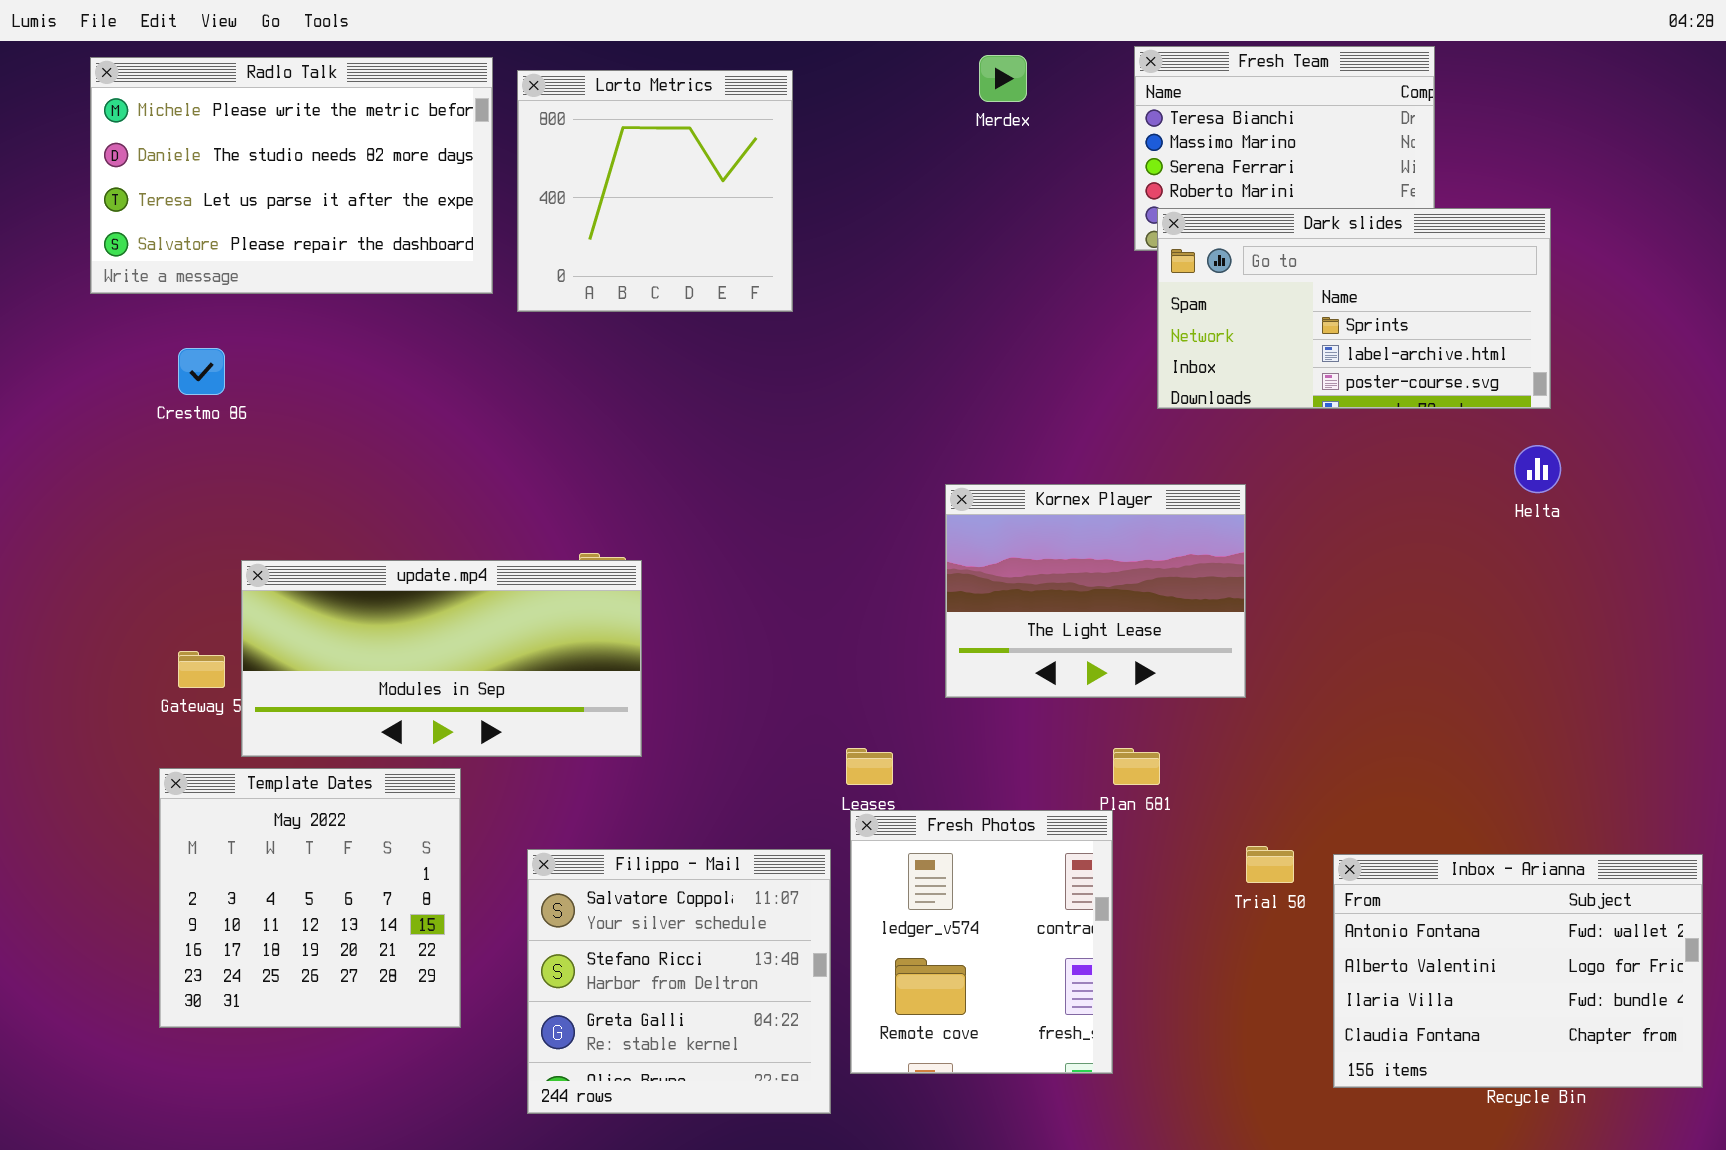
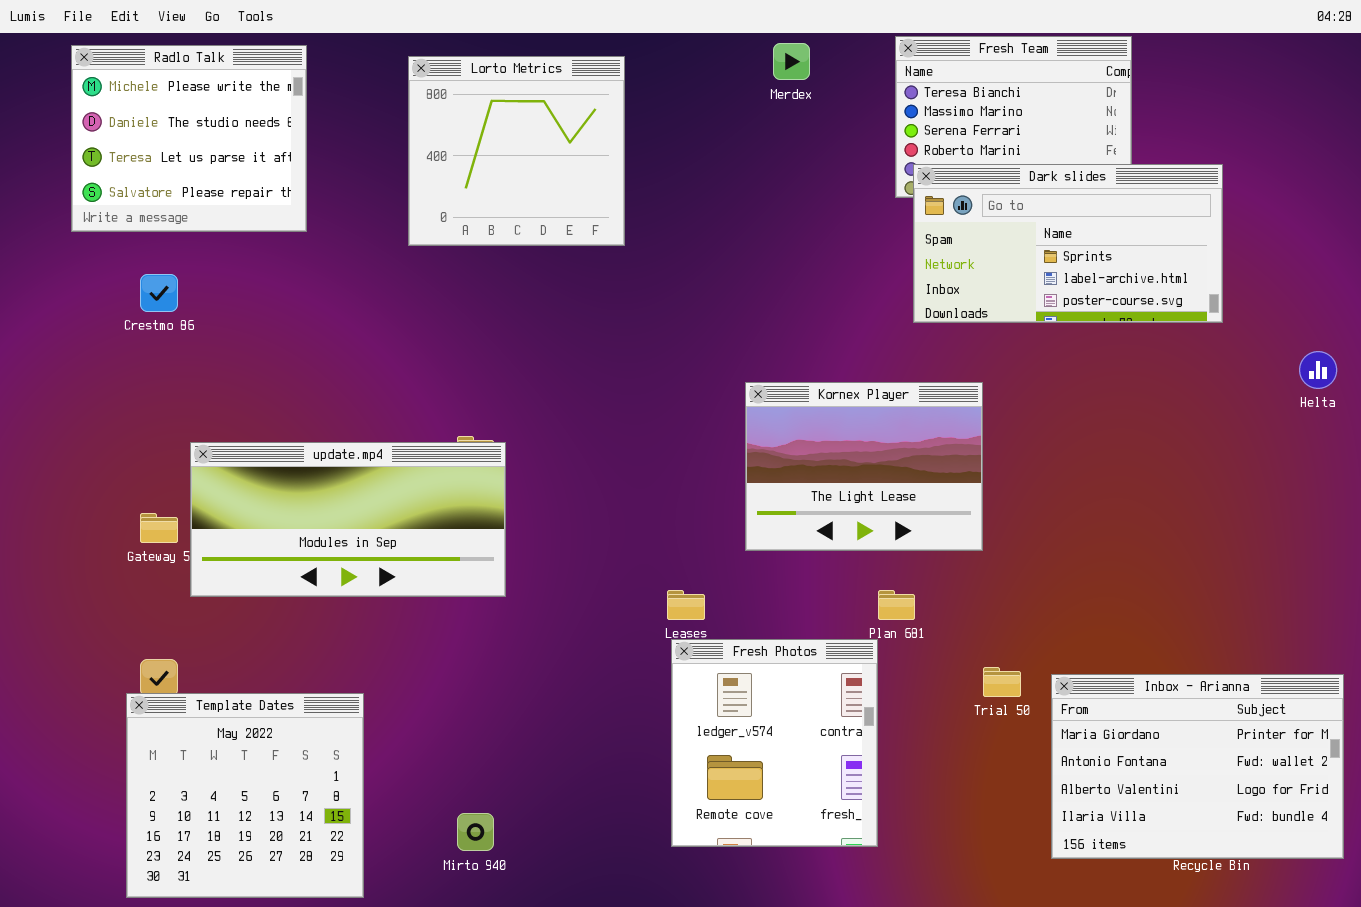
Radlo Talk: [90,57,493,294] -> [71,45,307,232], resized
Helta: [1514,445,1561,493] -> [1299,351,1337,389], moved
Template Dates: [159,768,461,1028] -> [126,693,364,898], moved
Filippo - Mail: [527,849,831,1114] -> none, closed
Inbox - Arianna: [1333,854,1703,1088] -> [1051,674,1344,859], scrolled up 1 row

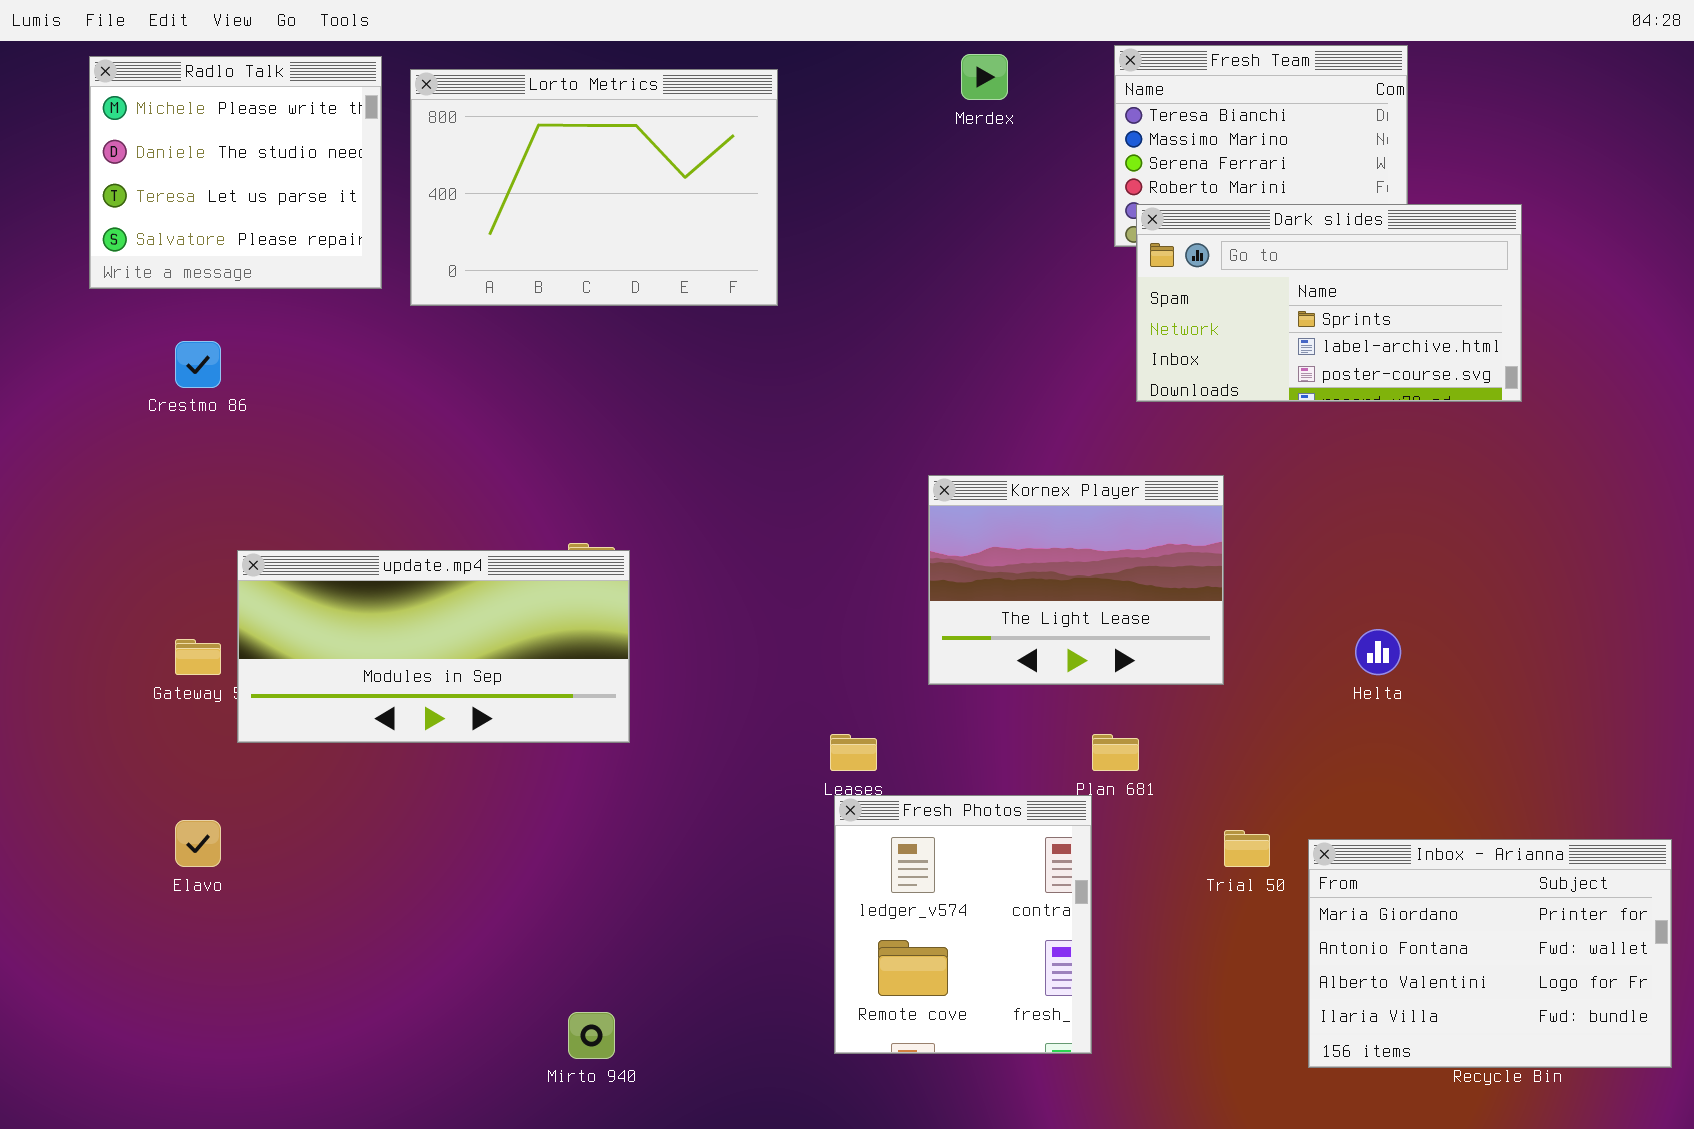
Lorto Metrics: [408,56,625,246] -> [410,69,778,306], resized
Helta: [1299,351,1337,389] -> [1355,629,1401,675], moved
Template Dates: [126,693,364,898] -> none, closed

